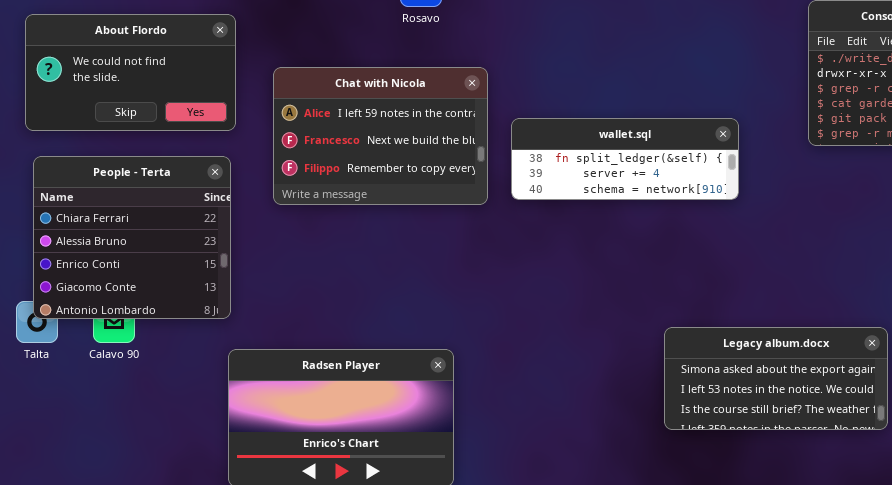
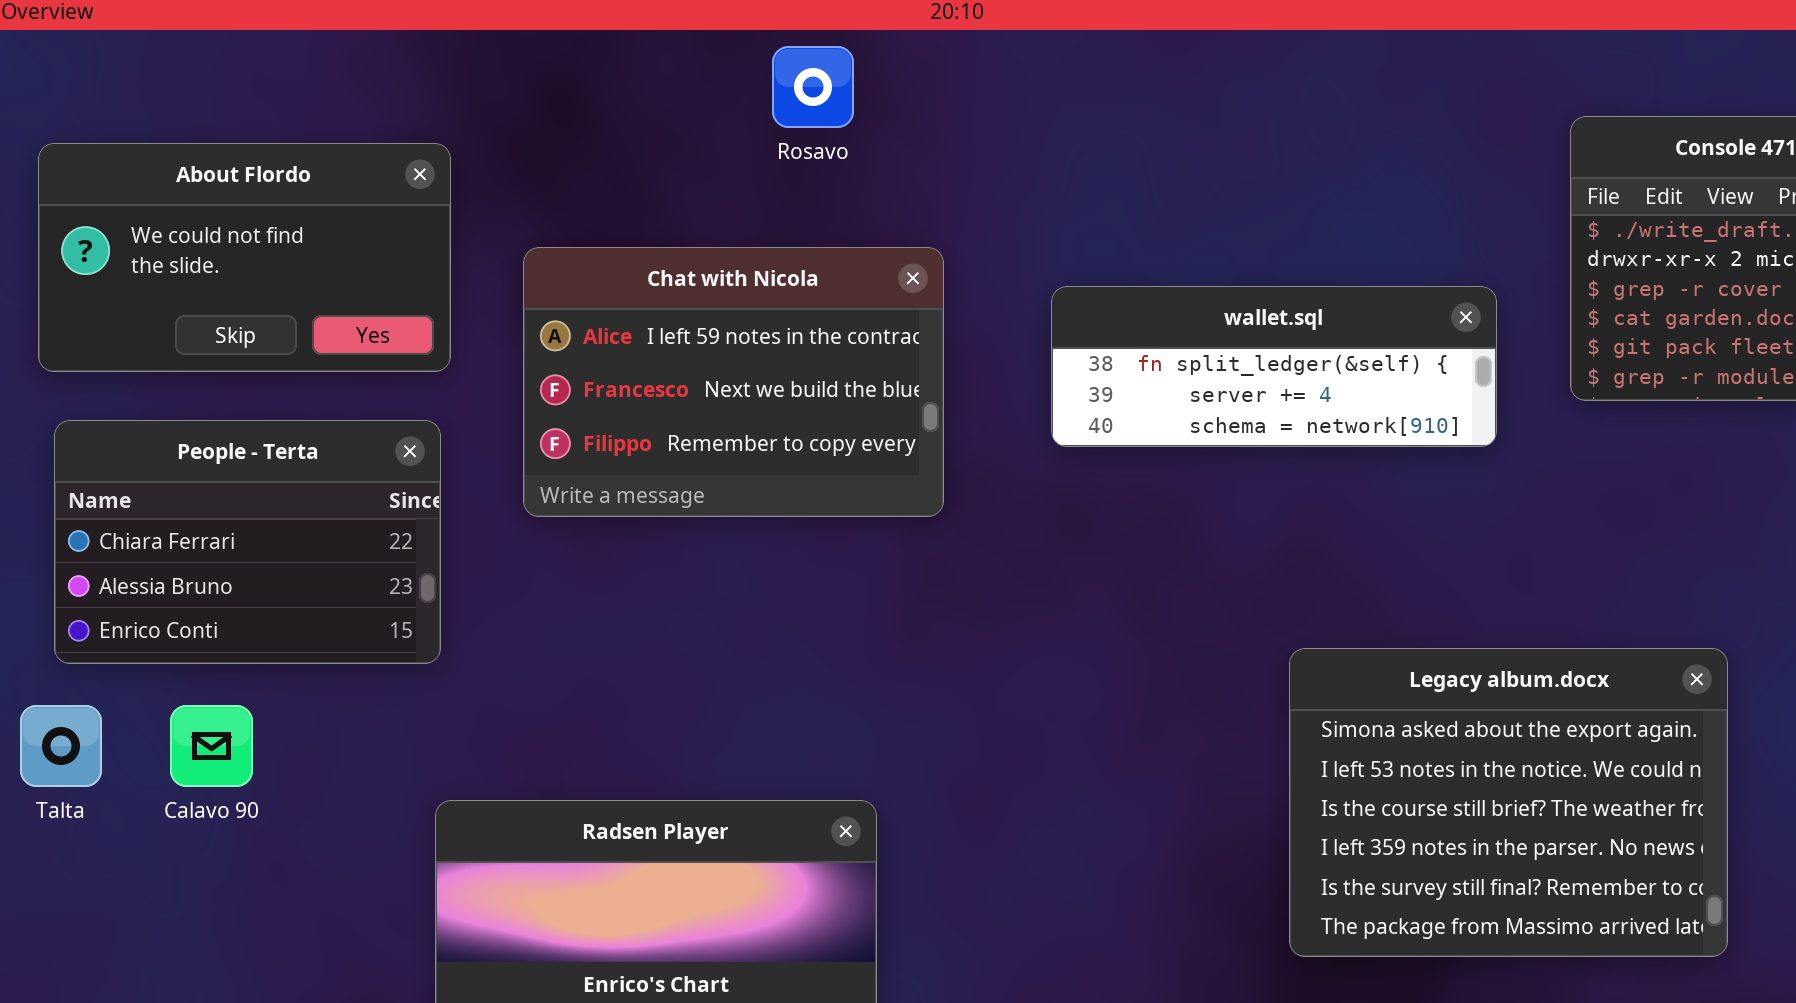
wallet.sql: [511,118,739,200] -> [1051,286,1497,447], moved
People - Terta: [33,156,231,319] -> [54,420,441,664], resized
Legacy album.docx: [664,327,888,430] -> [1289,648,1728,957], resized

